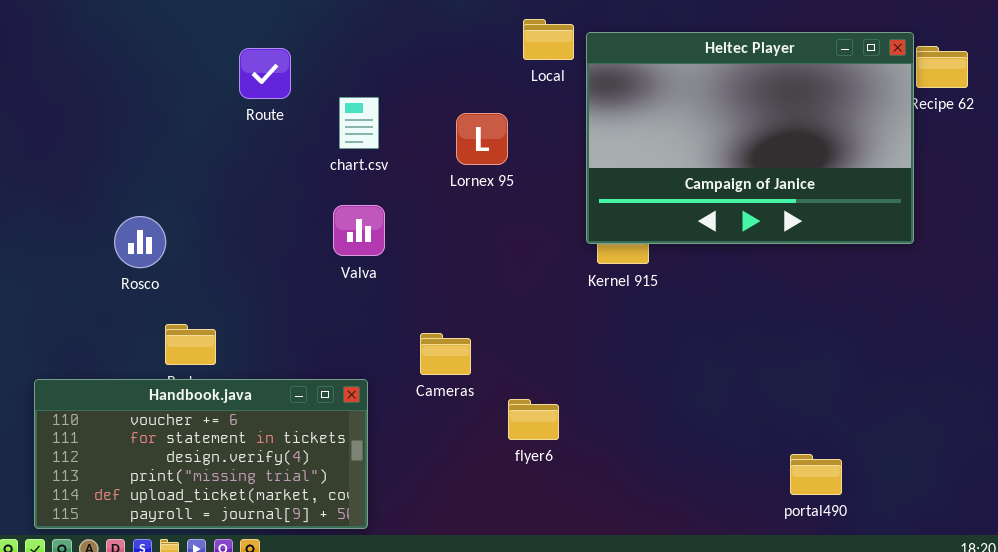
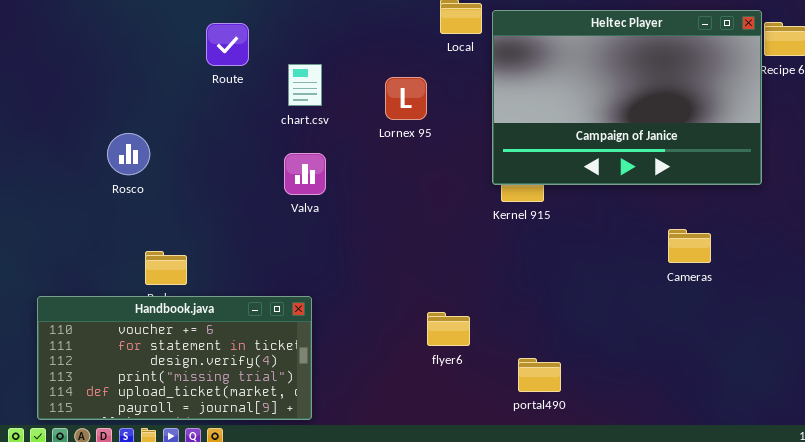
Rosco: [114,216,166,268] -> [107,133,150,175], moved
Cameras: [420,333,471,375] -> [668,229,711,263], moved
portal490: [790,454,842,495] -> [518,358,561,392], moved

